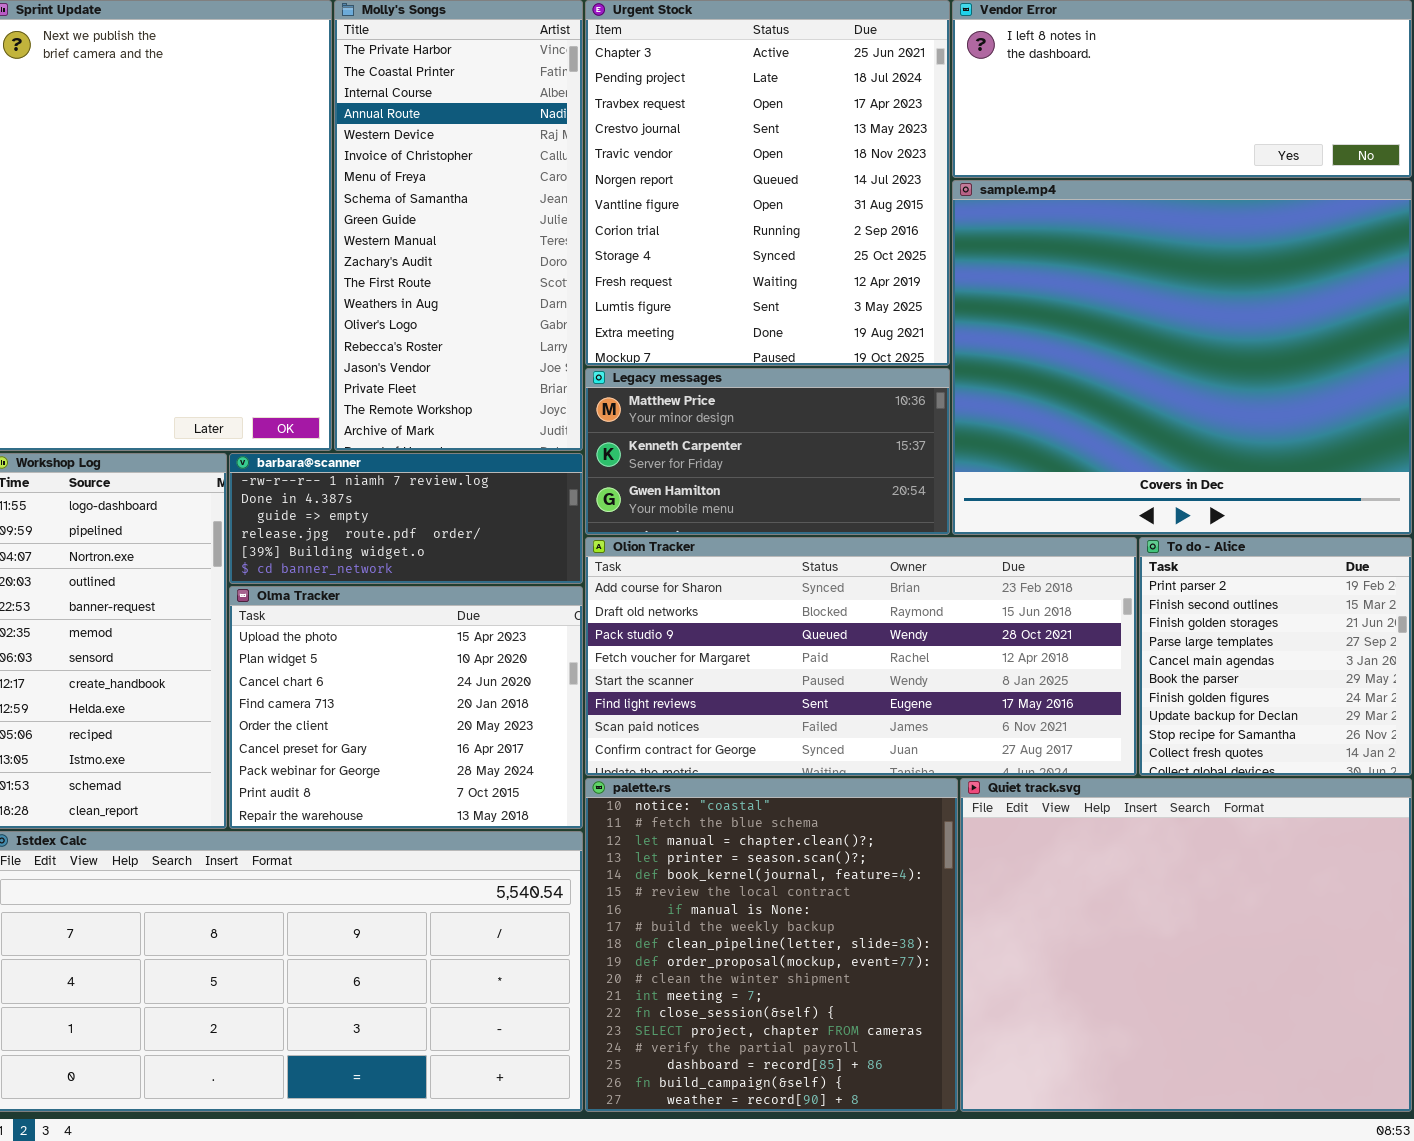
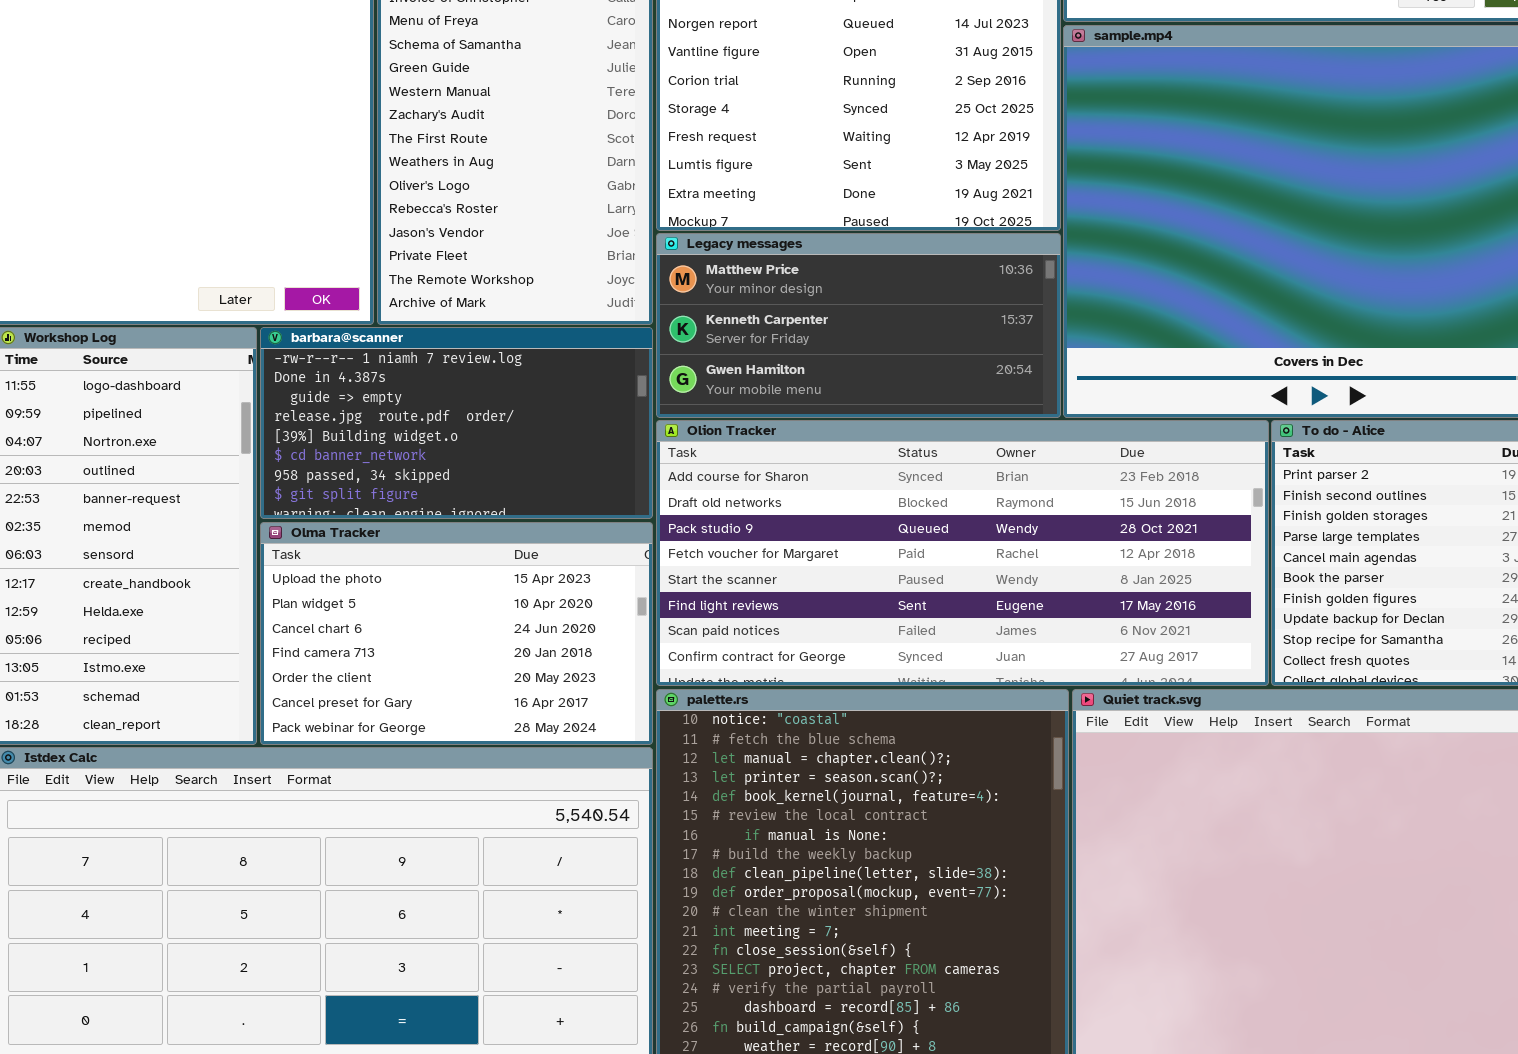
barbara@scanner: [229,453,583,584] -> [260,327,653,519], resized
Olma Tracker: [229,586,583,829] -> [260,522,653,745], resized

